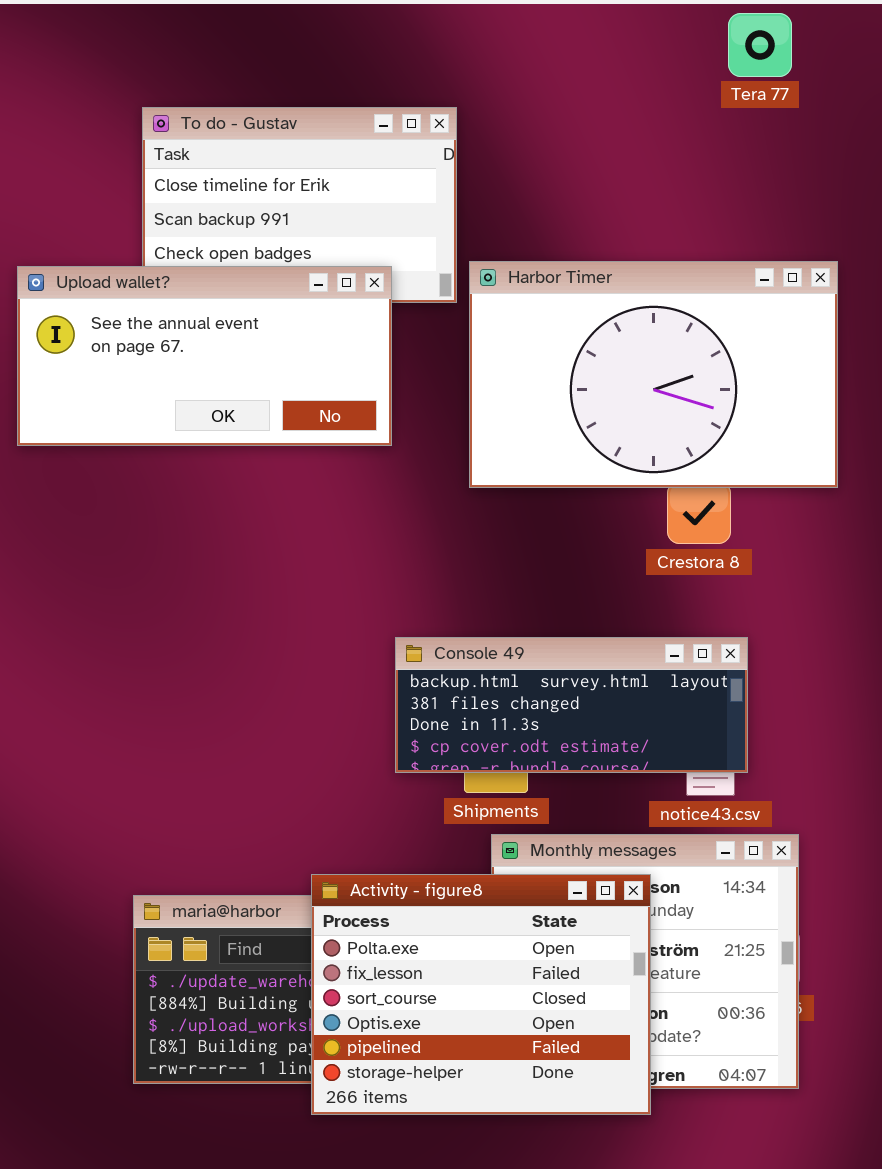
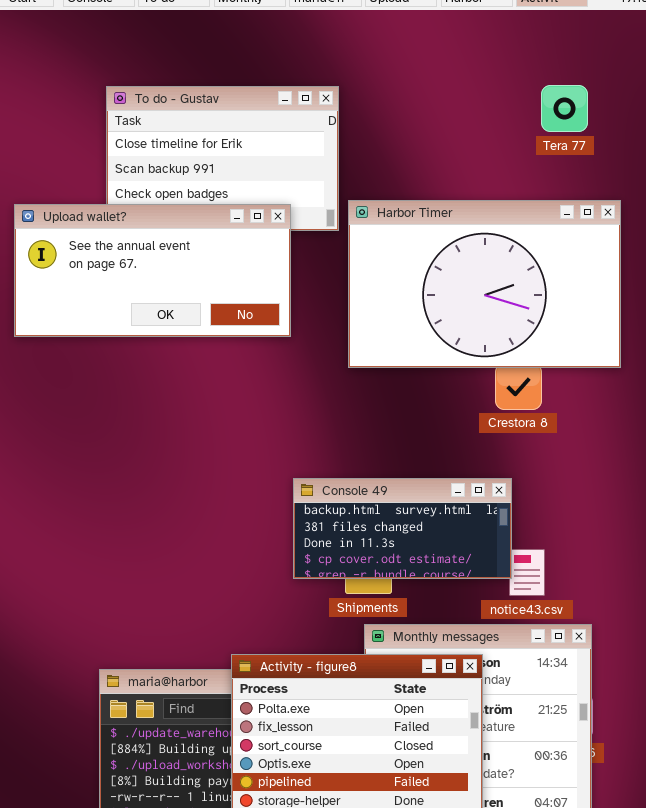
Tera 77: [728,13,792,77] -> [541,85,588,132], moved
Console 49: [395,637,748,773] -> [293,478,512,579], resized

